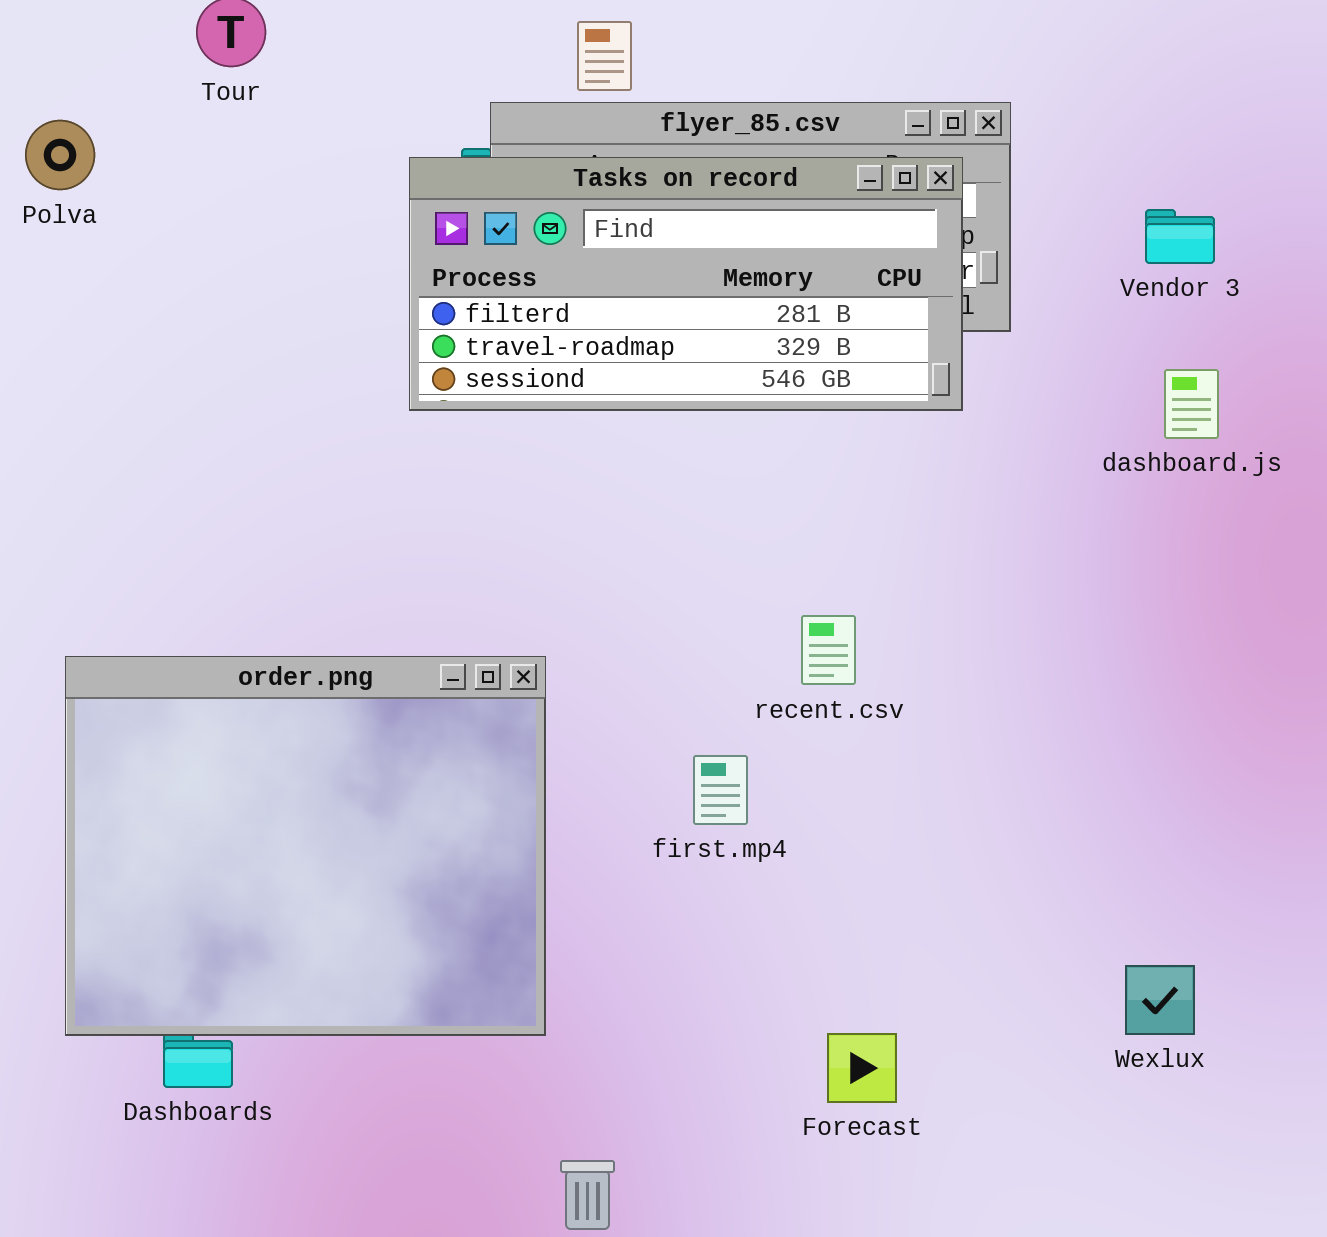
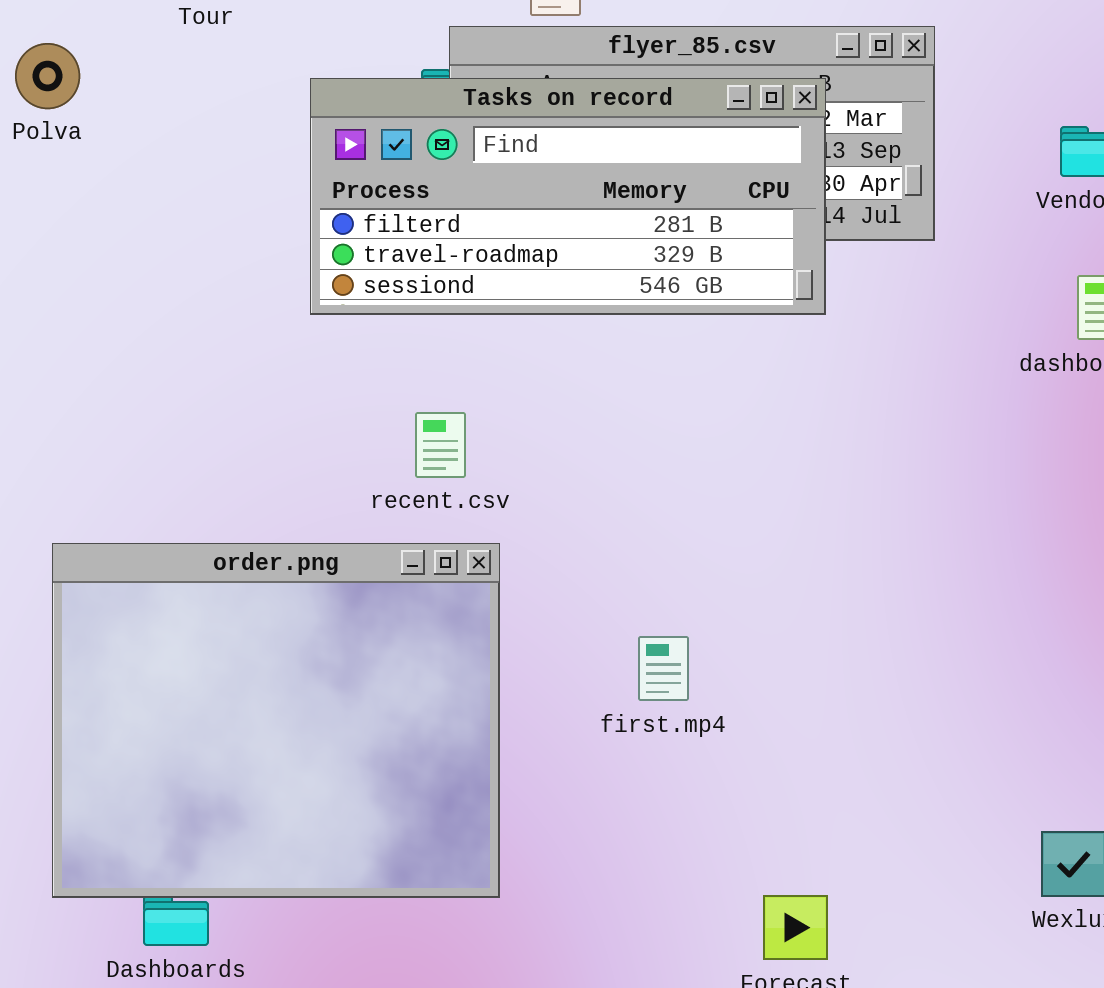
Tasks on record: [409,157,963,411] -> [310,78,826,315], moved
recent.csv: [801,615,856,685] -> [415,412,466,478], moved

